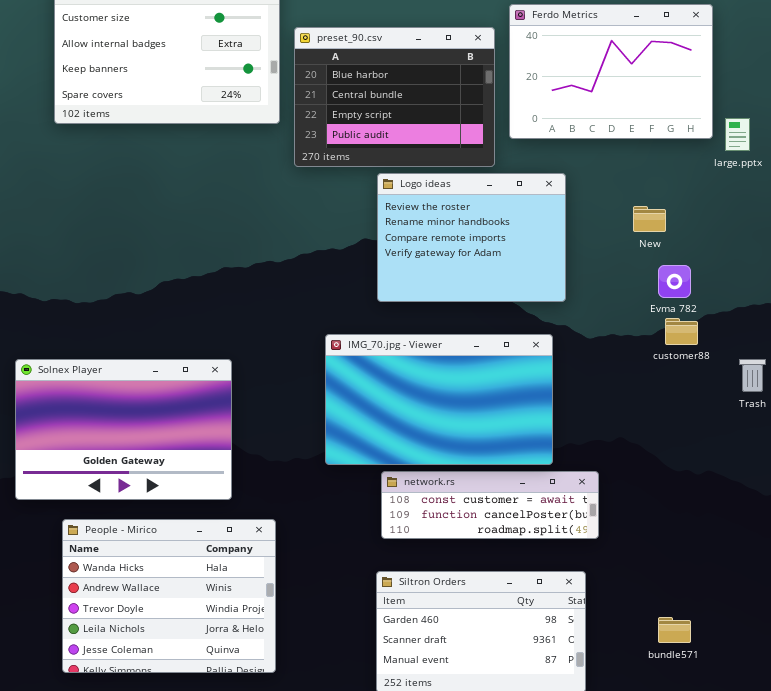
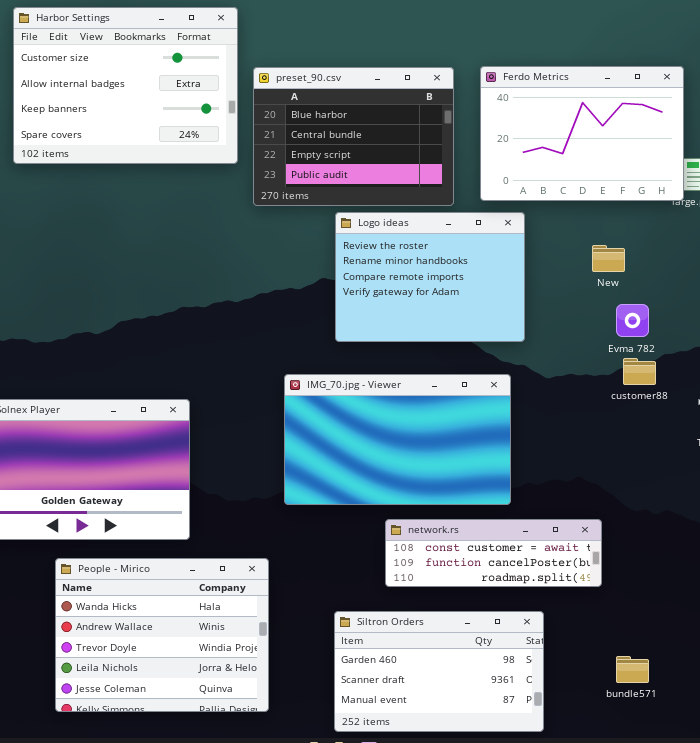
Ferdo Metrics: [509,4,713,139] -> [480,66,684,201], moved
network.rs: [381,471,599,539] -> [385,519,602,587], moved
People - Mirico: [62,519,276,673] -> [55,558,269,712], moved

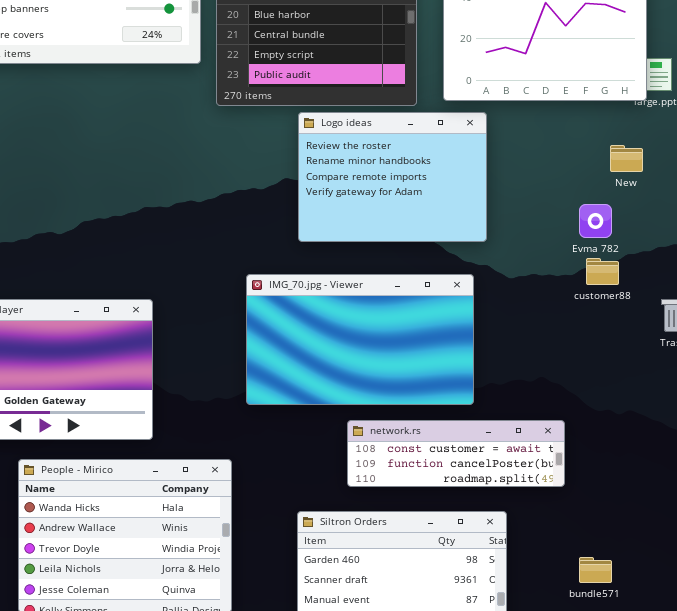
New: [592,245,625,272] -> [610,145,643,172], moved

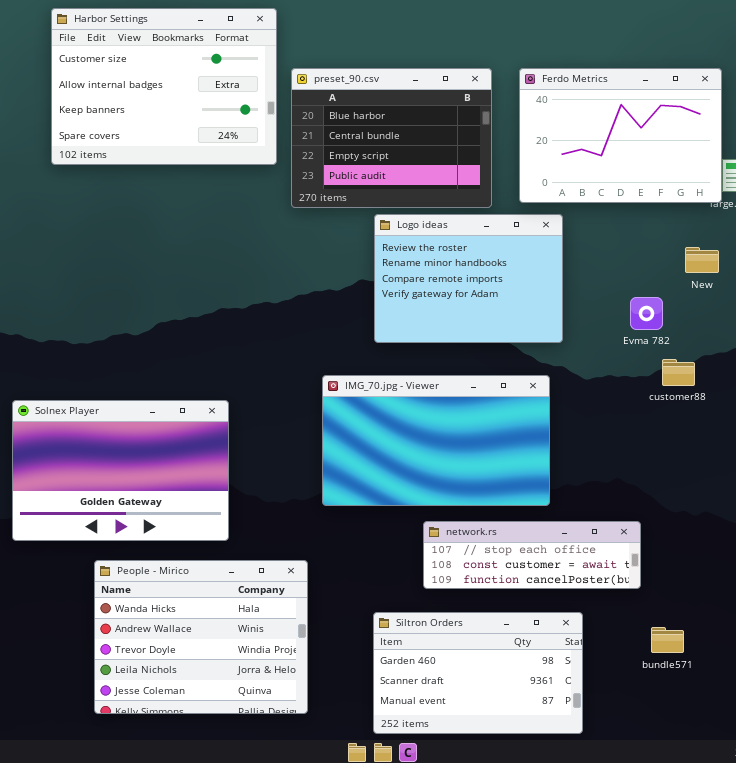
Evma 782: [579,204,612,238] -> [630,297,663,330], moved
network.rs: [347,420,565,487] -> [423,521,641,589], scrolled up 1 row
bundle571: [579,557,612,583] -> [651,627,684,653], moved

